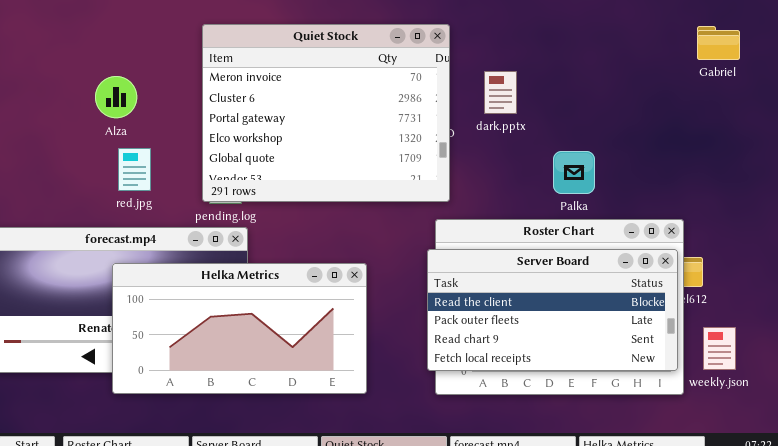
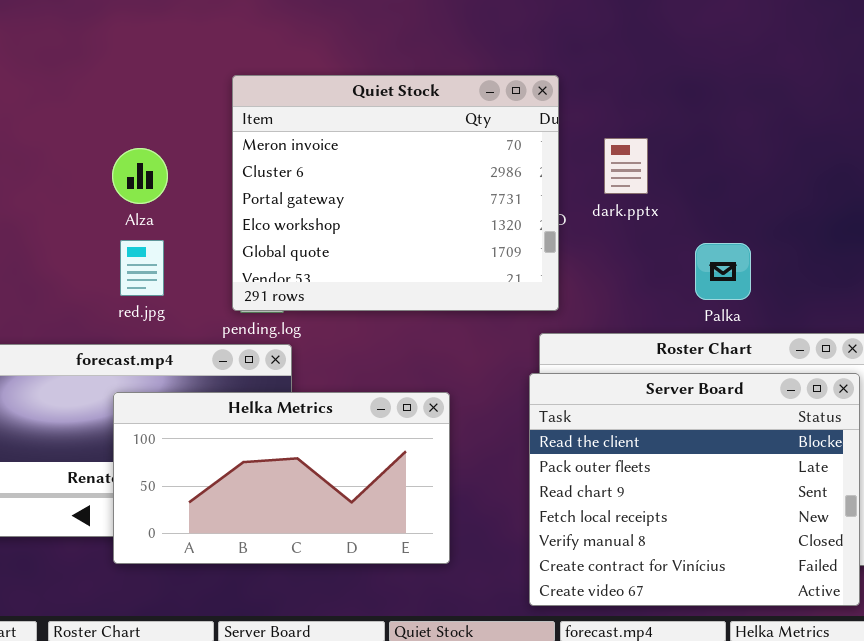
Alza: [95,76,137,118] -> [112,148,168,204], moved
Server Board: [427,249,678,371] -> [529,373,860,606], resized

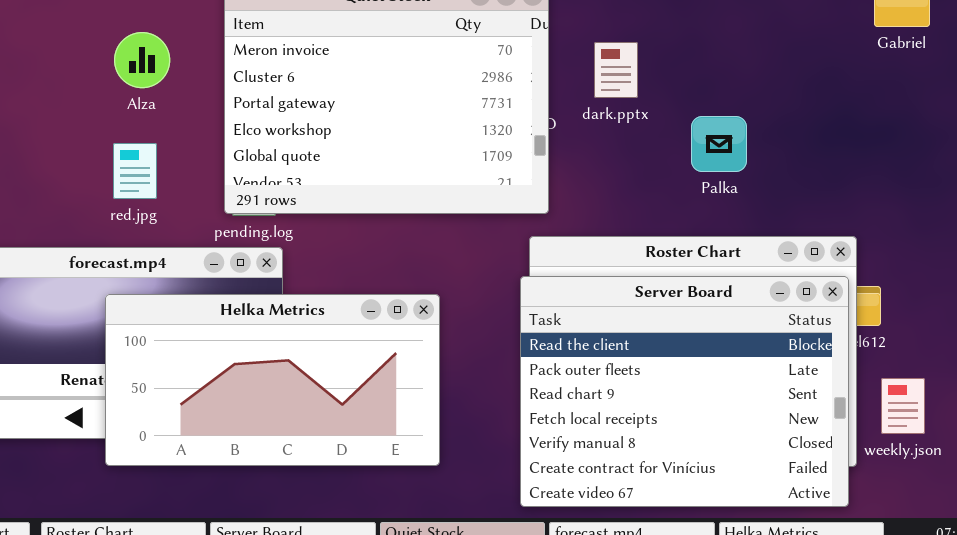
Alza: [112,148,168,204] -> [114,32,170,88], moved
Palka: [695,243,751,300] -> [691,116,747,172], moved

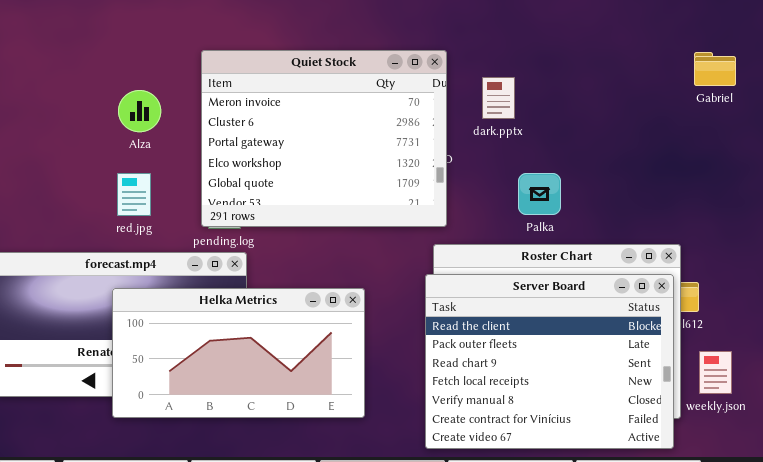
dark.pptx: [594,42,638,98] -> [482,77,515,119], moved
Palka: [691,116,747,172] -> [518,173,561,215], moved

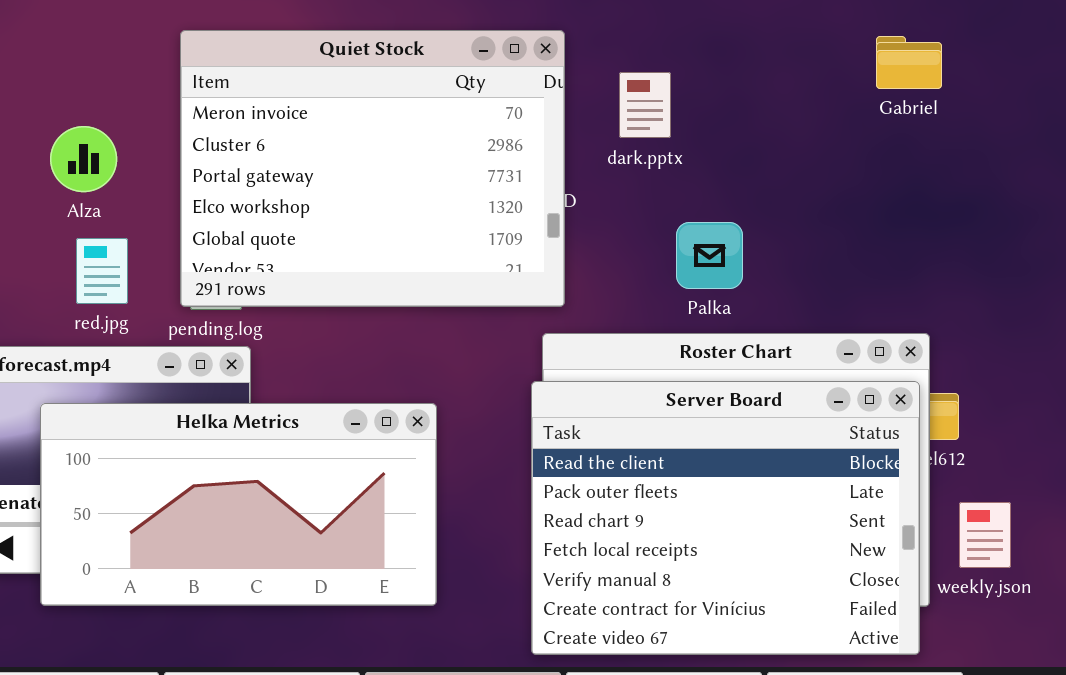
Gabriel: [694,52,736,86] -> [876,36,942,89], moved
Alza: [118,90,161,132] -> [50,126,117,192], moved
red.jpg: [117,173,151,216] -> [76,238,128,304], moved

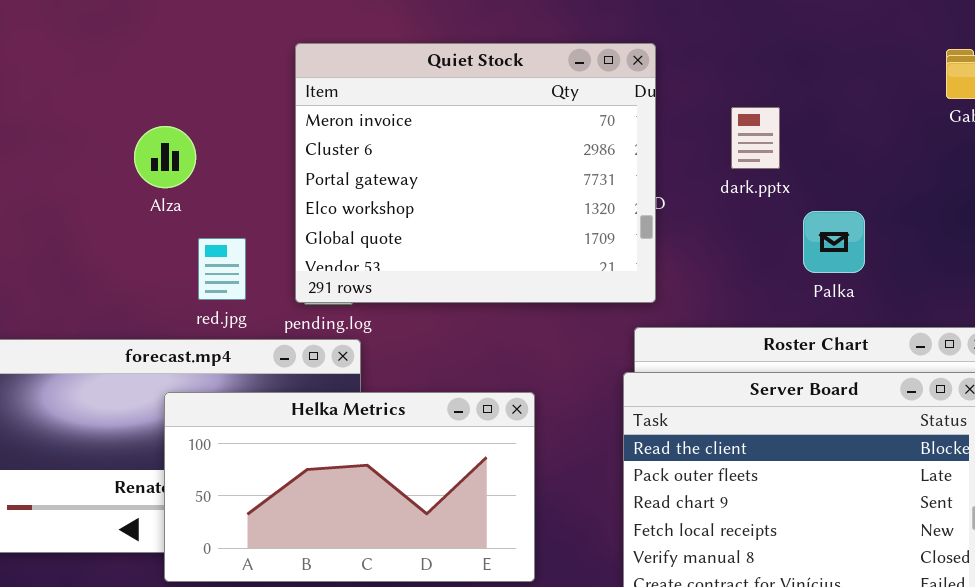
dark.pptx: [619,72,671,138] -> [731,107,780,169], moved
Alza: [50,126,117,192] -> [134,126,196,188], moved
Palka: [676,222,743,289] -> [803,211,865,273], moved

